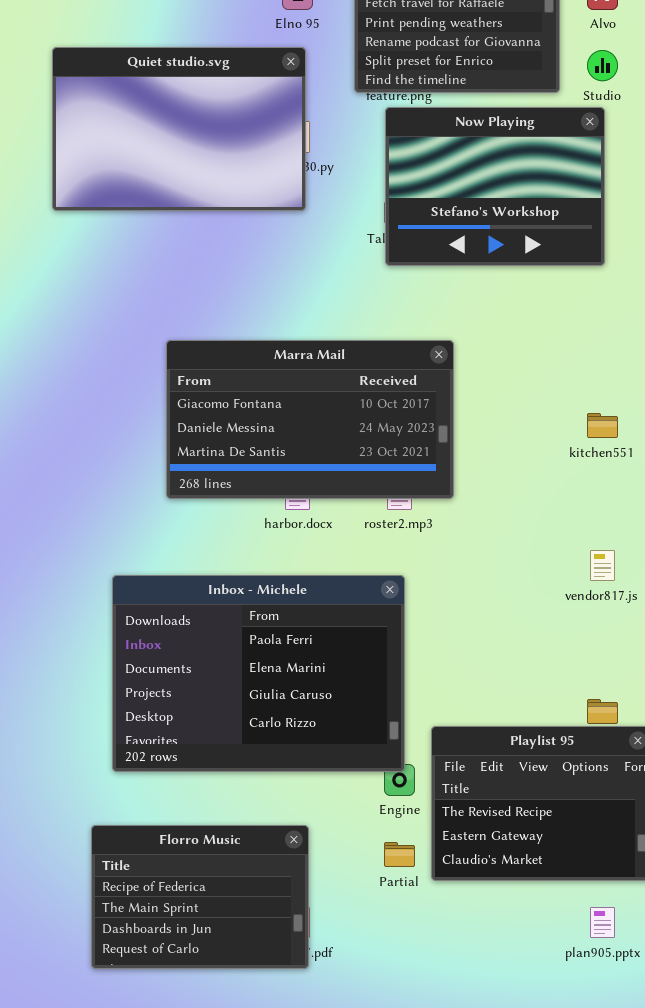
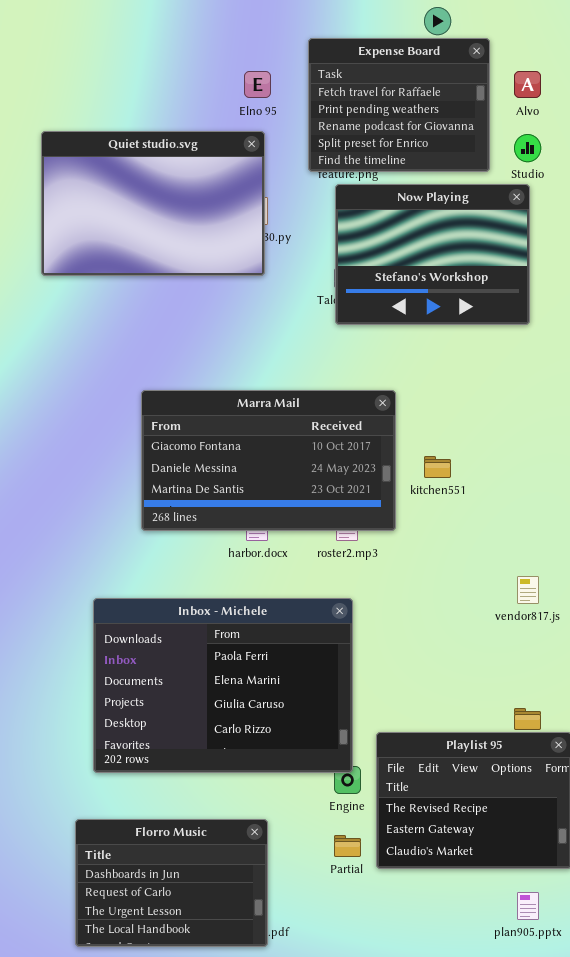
kitchen551: [587,413,618,438] -> [424,456,451,478], moved
Florro Music: [91,825,309,969] -> [75,819,268,947], scrolled down 2 rows

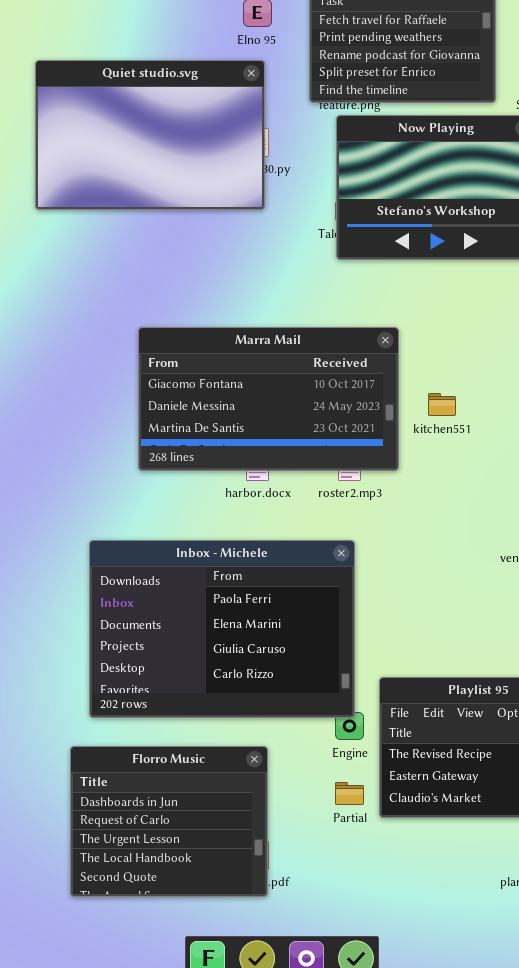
Florro Music: [75,819,268,947] -> [70,746,268,897], resized

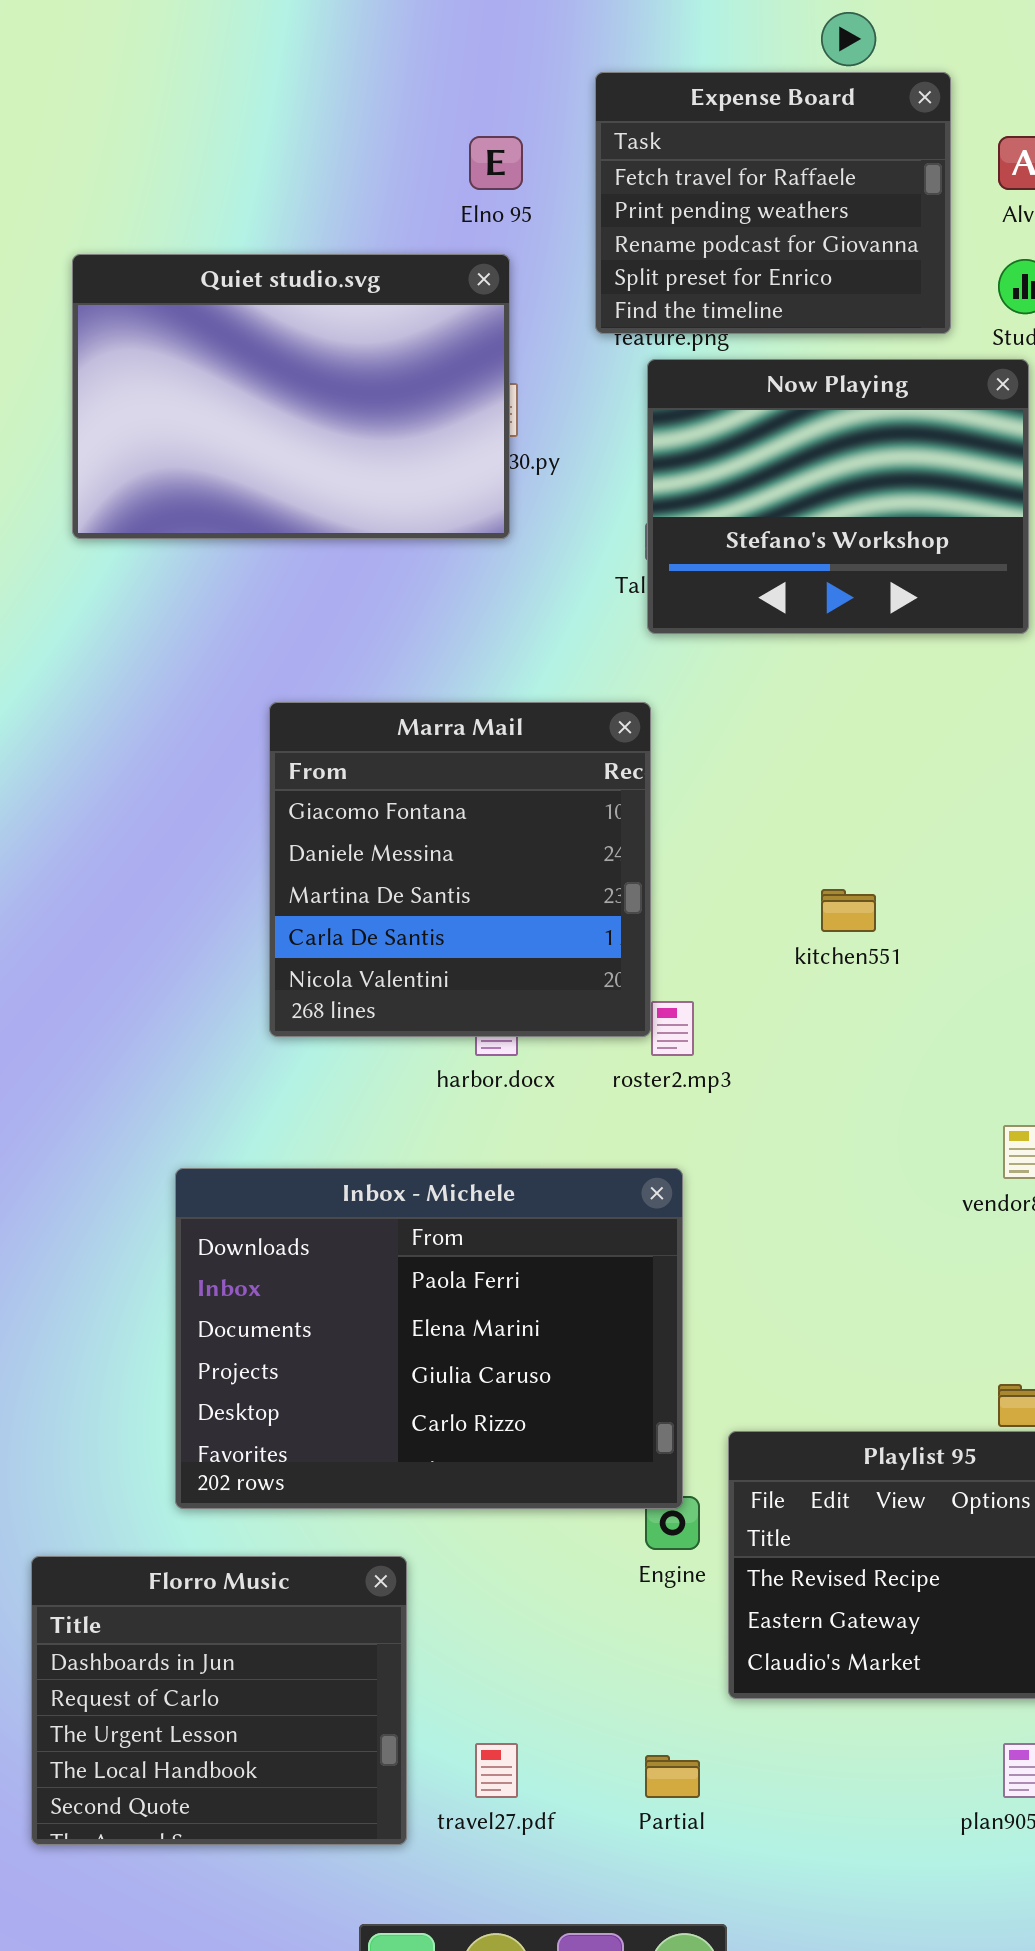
Marra Mail: [138,327,399,471] -> [269,702,651,1037], resized
Florro Music: [70,746,268,897] -> [31,1556,407,1845], moved
Partial: [335,782,364,805] -> [645,1755,700,1798], moved

